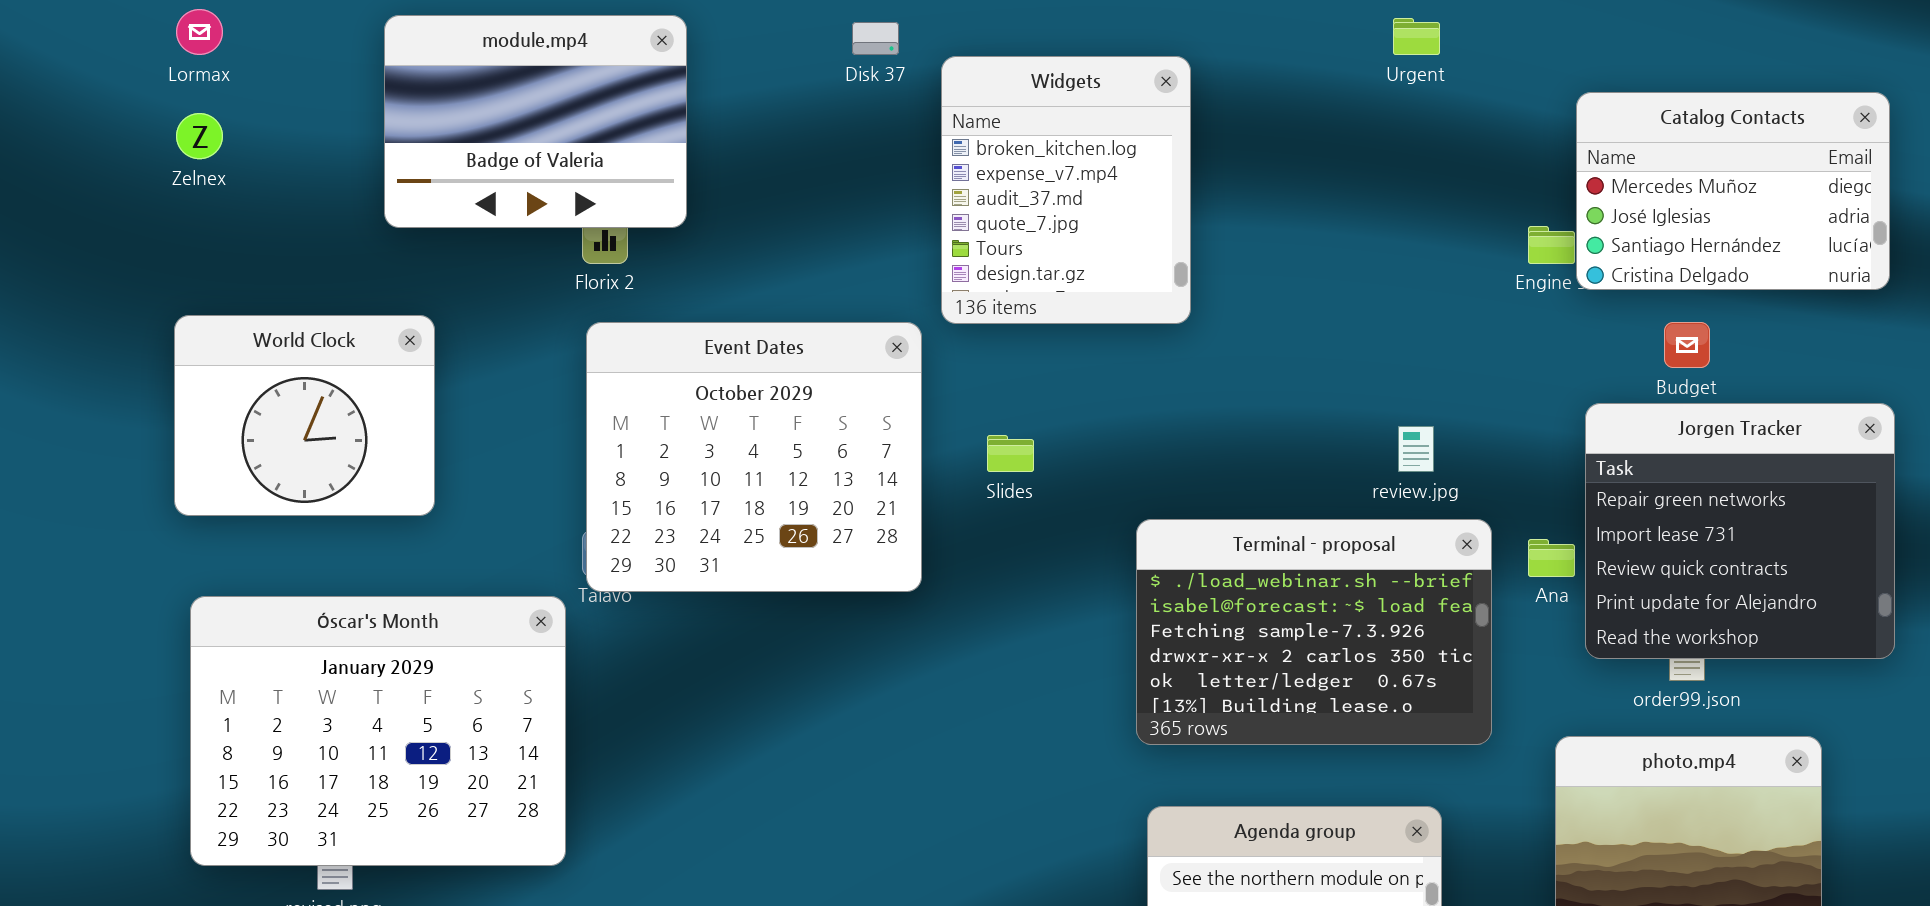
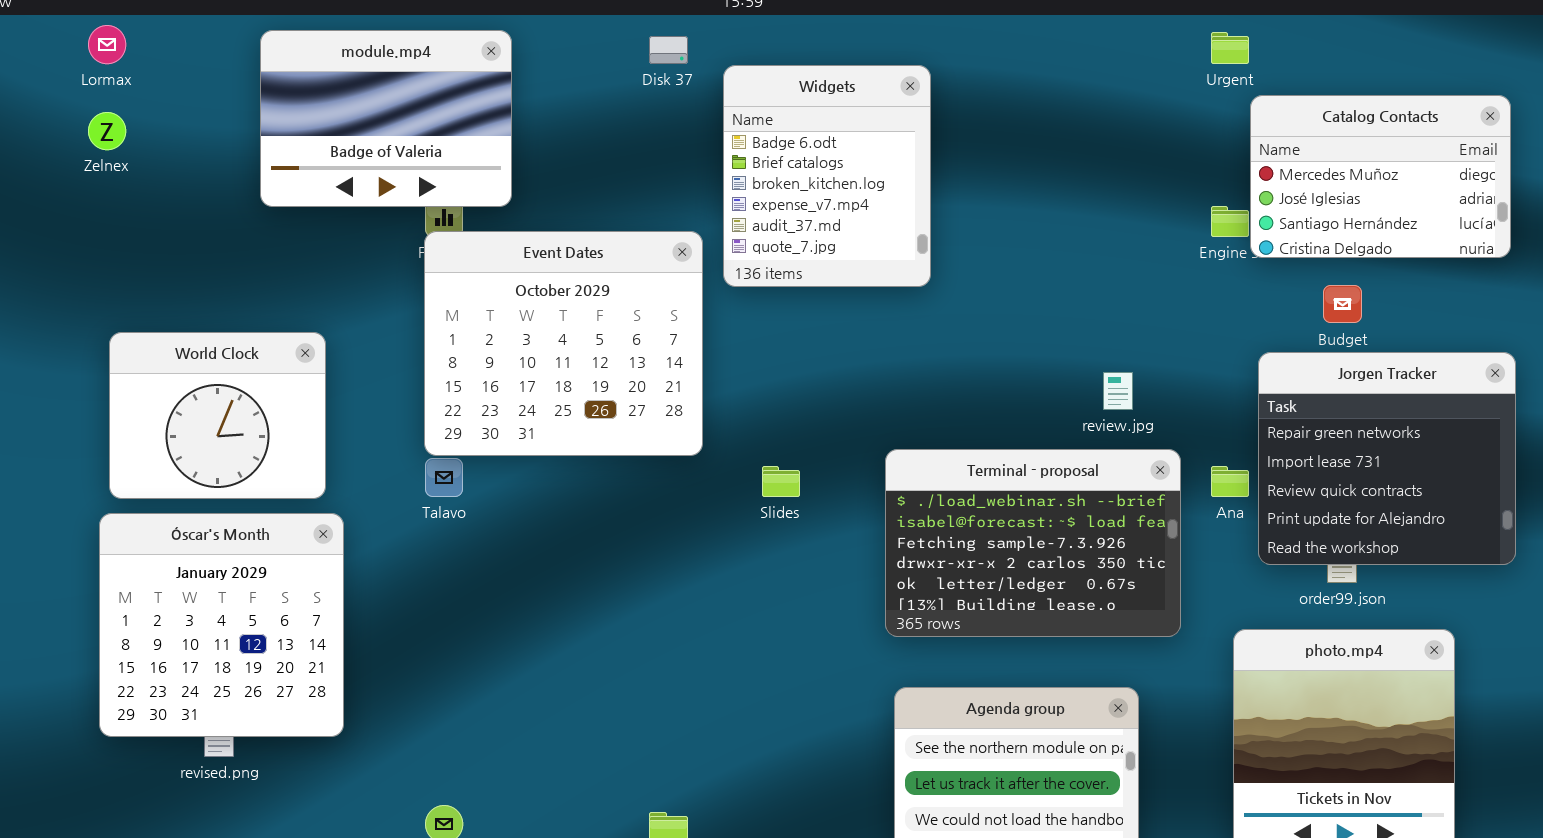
Urgent: [1393,18,1440,55] -> [1211,32,1249,64], moved
Widgets: [941,56,1191,324] -> [723,65,931,287], scrolled up 2 rows
World Clock: [174,315,435,516] -> [109,332,326,499], moved
Event Dates: [586,322,922,592] -> [424,231,703,456], moved
Slides: [987,435,1034,472] -> [762,466,800,497], moved
Óscar's Month: [190,596,566,866] -> [99,513,344,737], resized

